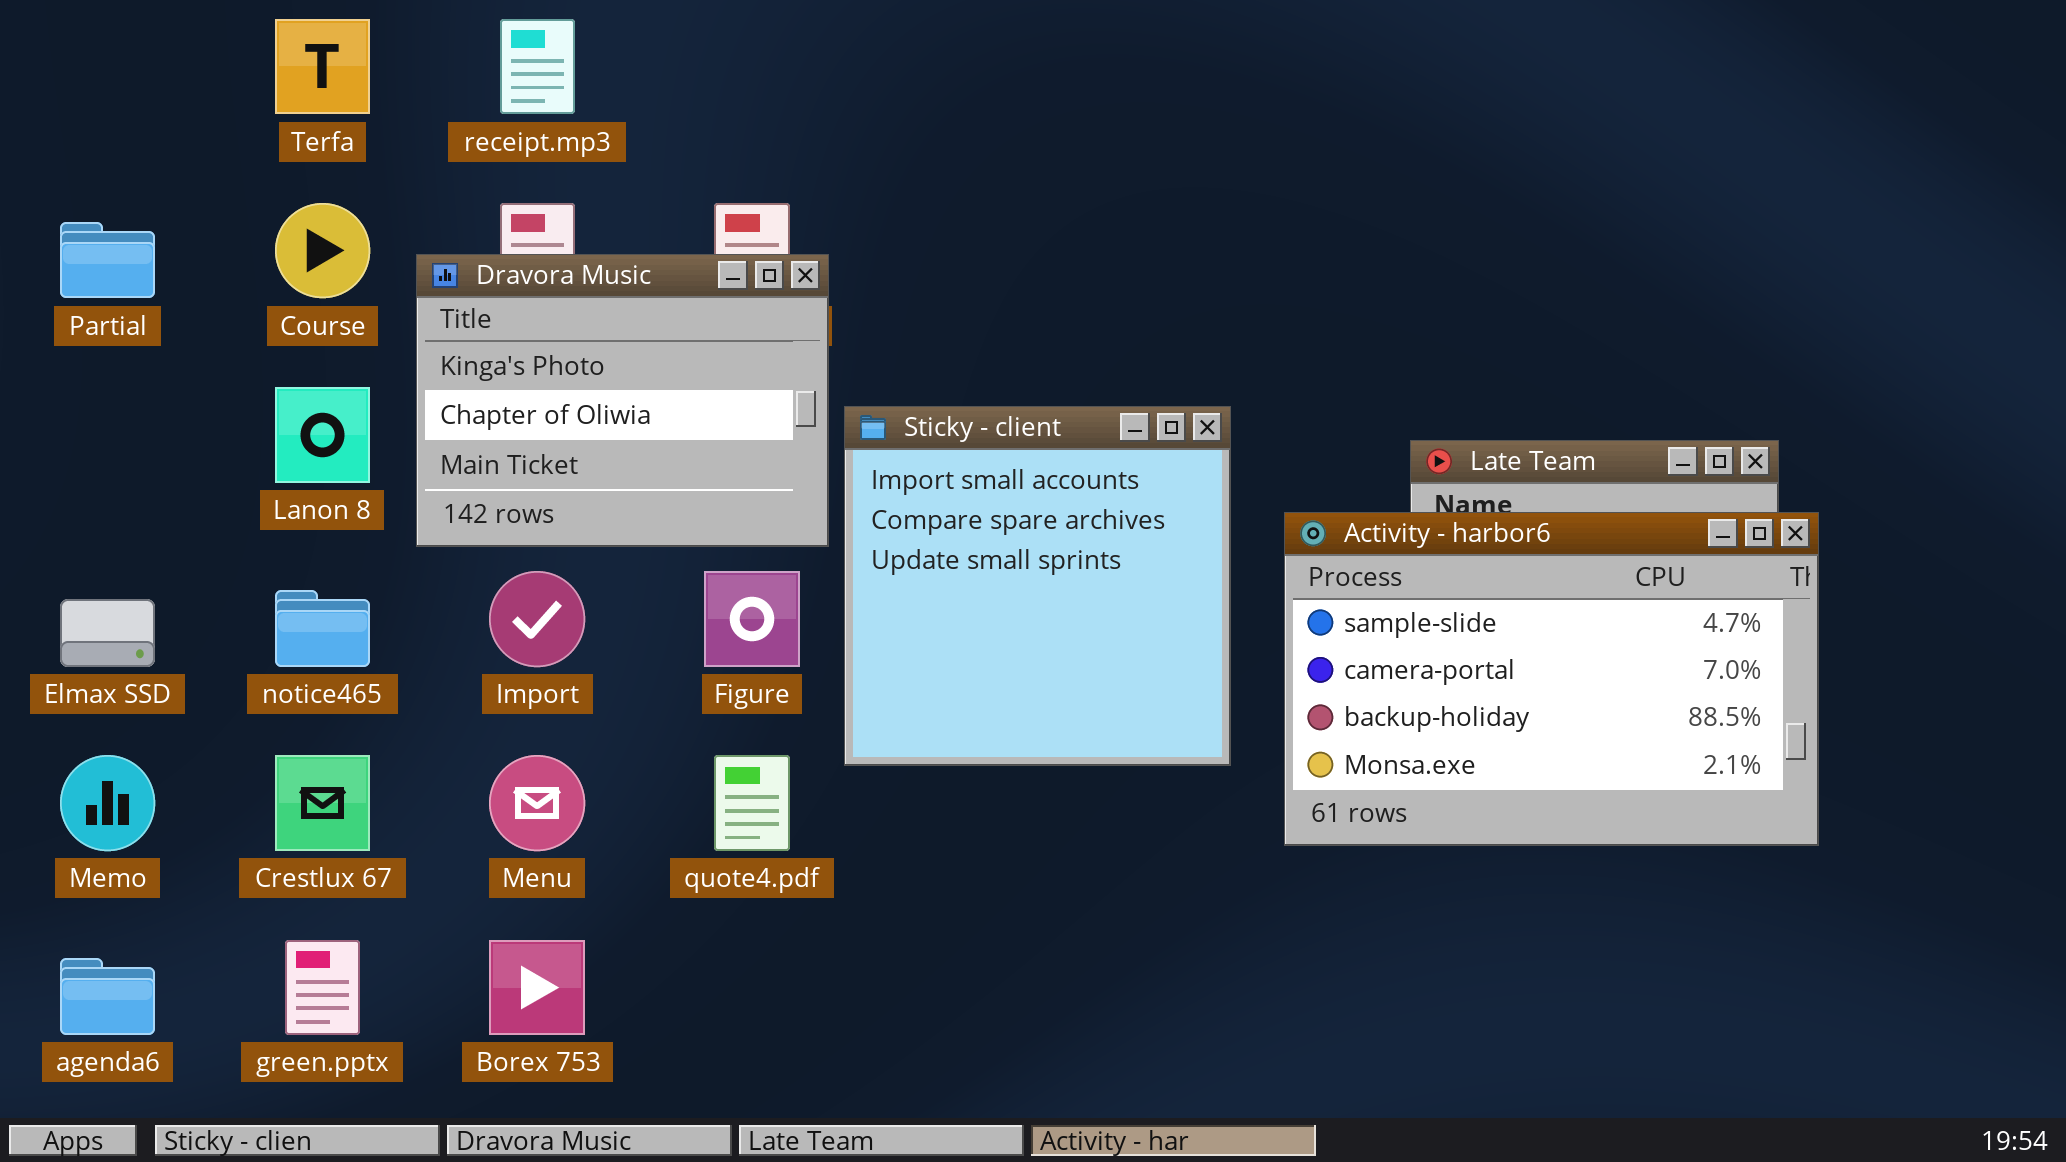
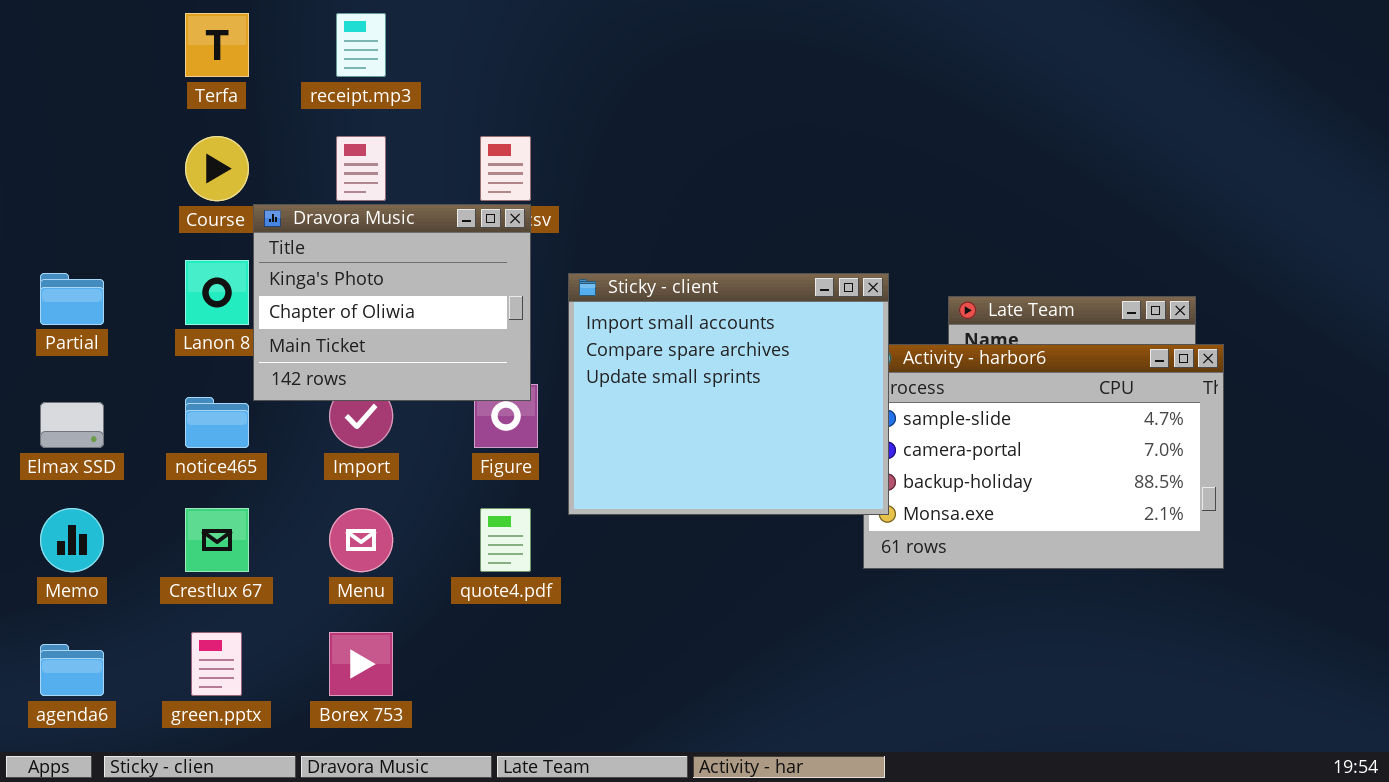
Partial: [60,222,155,298] -> [40,273,104,325], moved
Dravora Music: [416,254,829,547] -> [253,204,531,401], moved
Sticky - client: [844,406,1231,766] -> [568,273,889,515], resized

